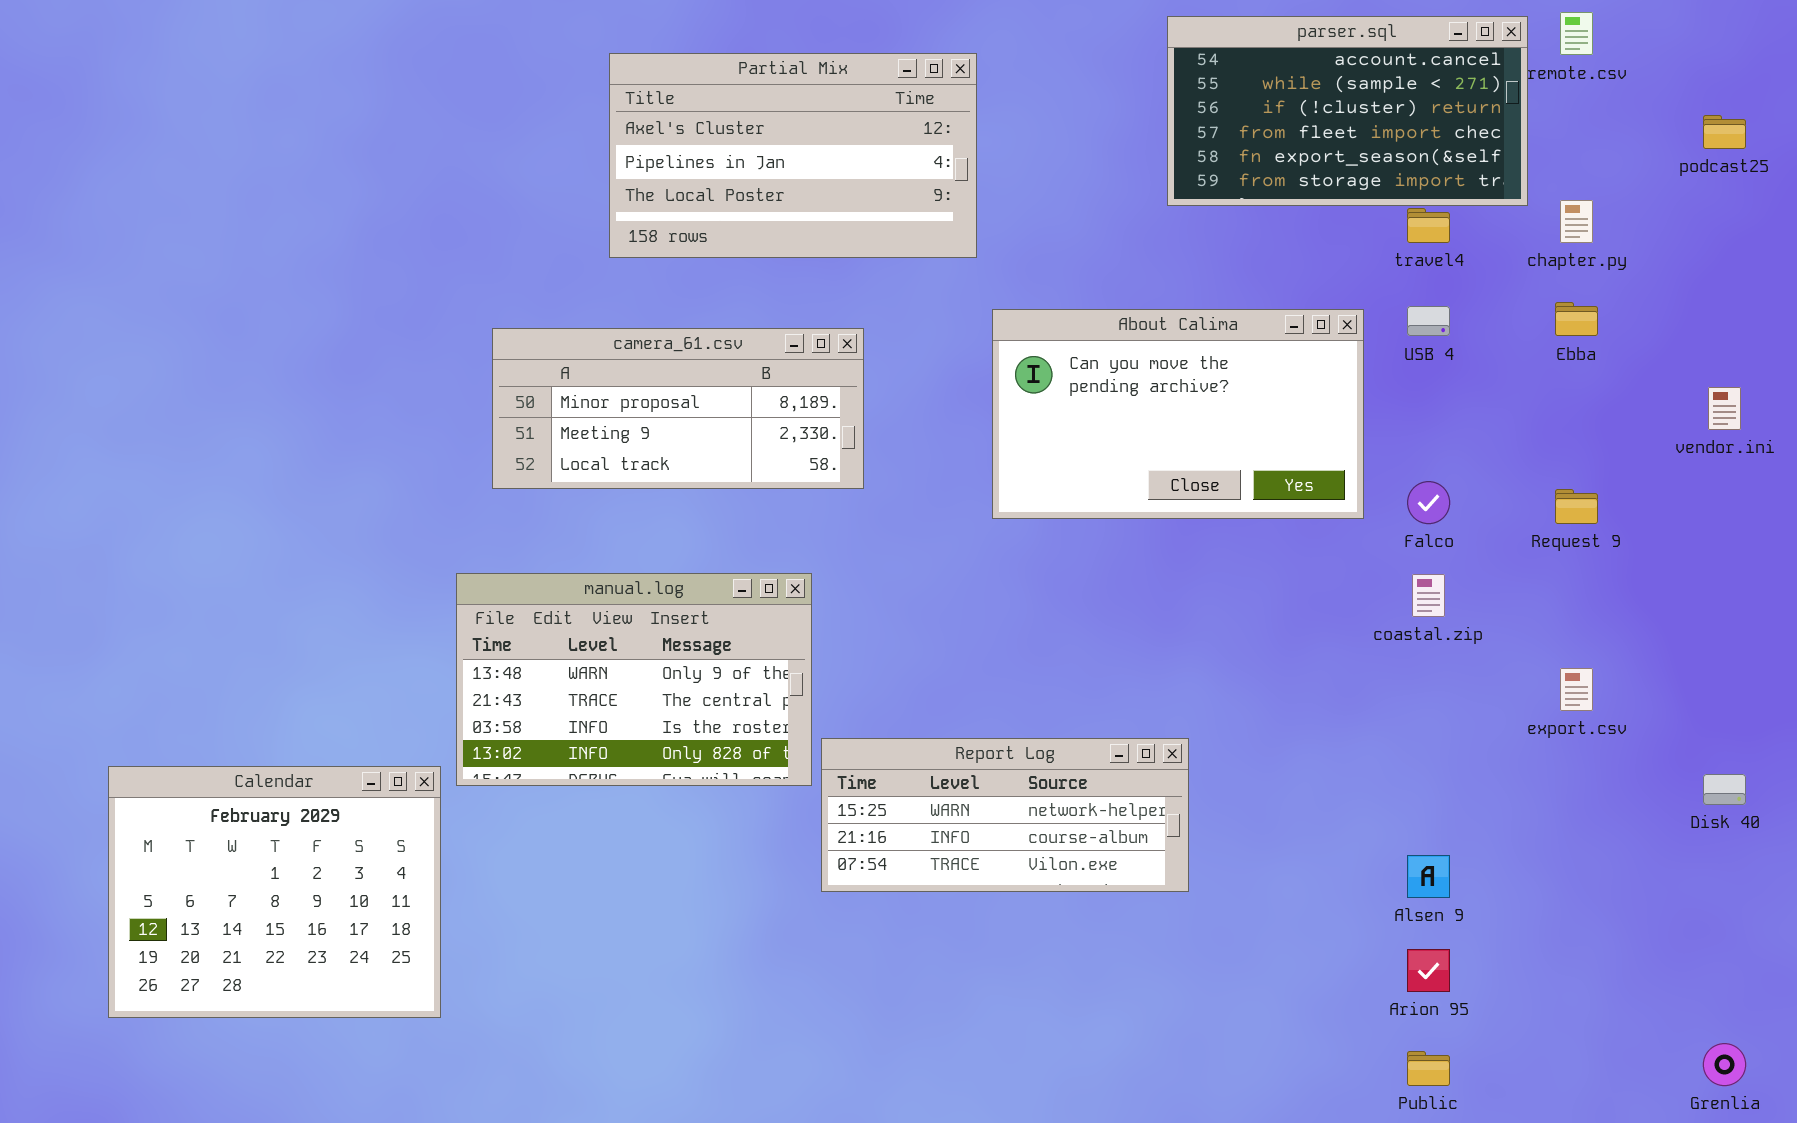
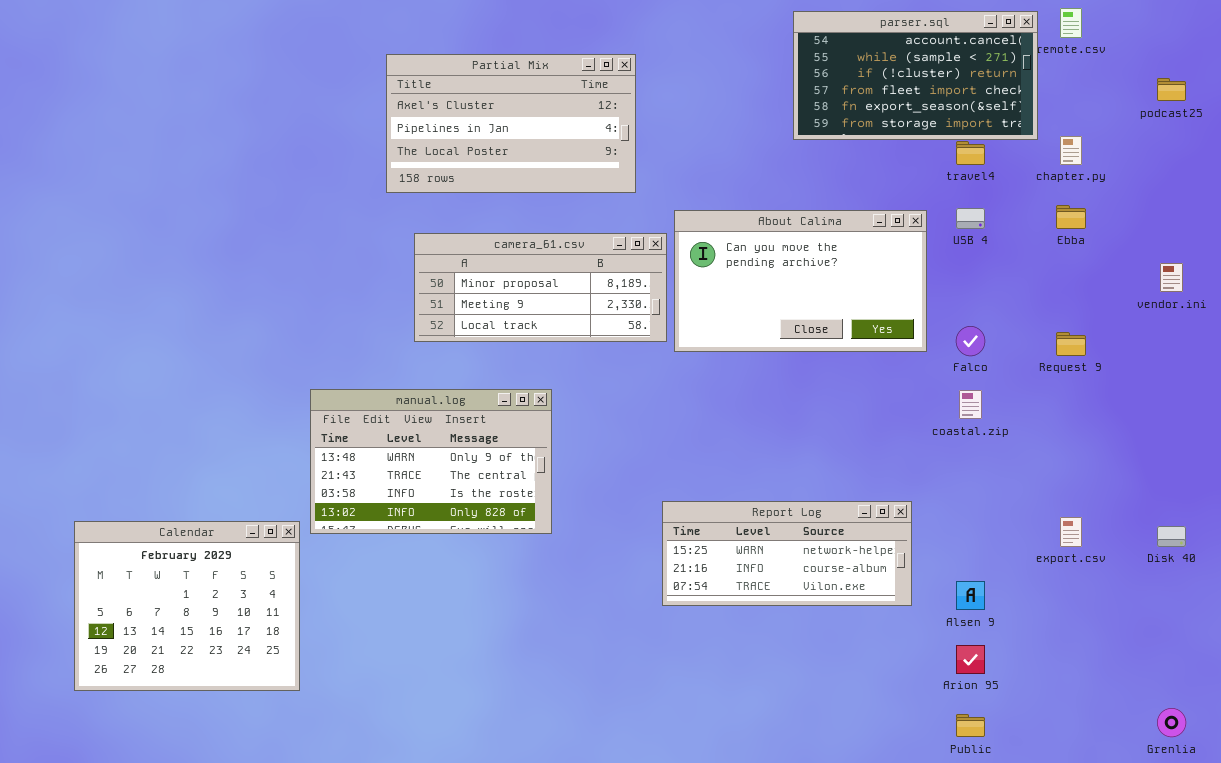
Partial Mix: [609,53,977,258] -> [386,54,636,193], moved
camera_61.csv: [492,328,864,489] -> [414,233,667,342], moved
export.csv: [1560,668,1593,711] -> [1060,517,1082,547], moved
Report Log: [821,738,1189,892] -> [662,501,912,606], moved

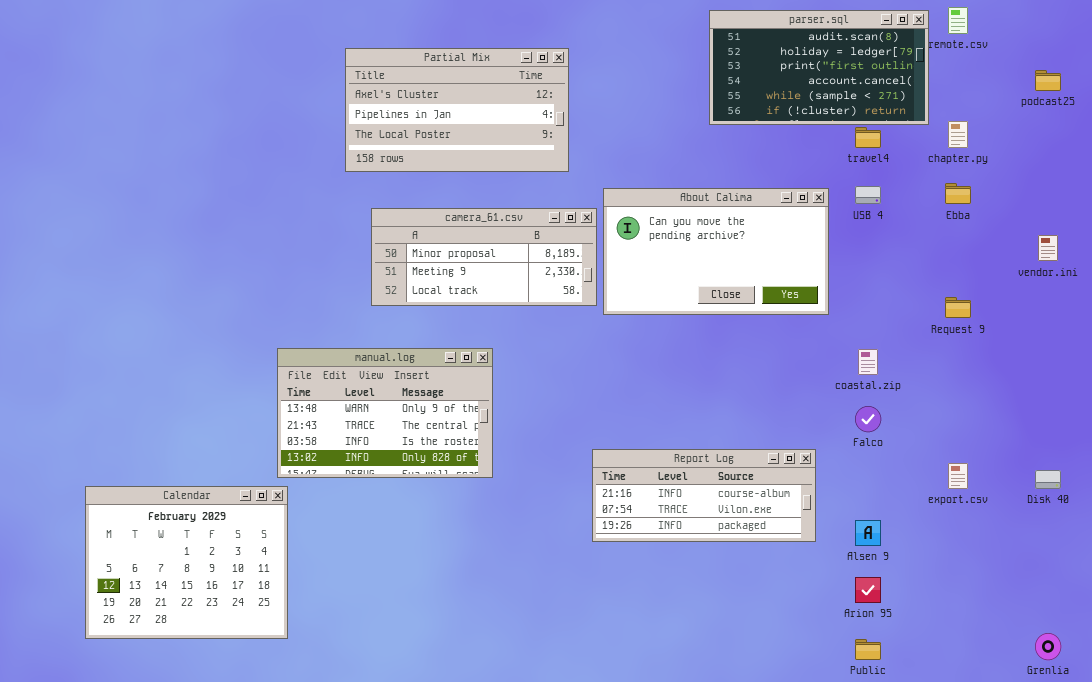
parser.sql: [793,11,1038,140] -> [709,10,929,125], scrolled up 3 rows
Falco: [956,326,985,356] -> [855,406,881,432], moved
Report Log: [662,501,912,606] -> [592,449,816,542], scrolled down 1 row
Calendar: [74,521,300,691] -> [85,486,288,639], moved

